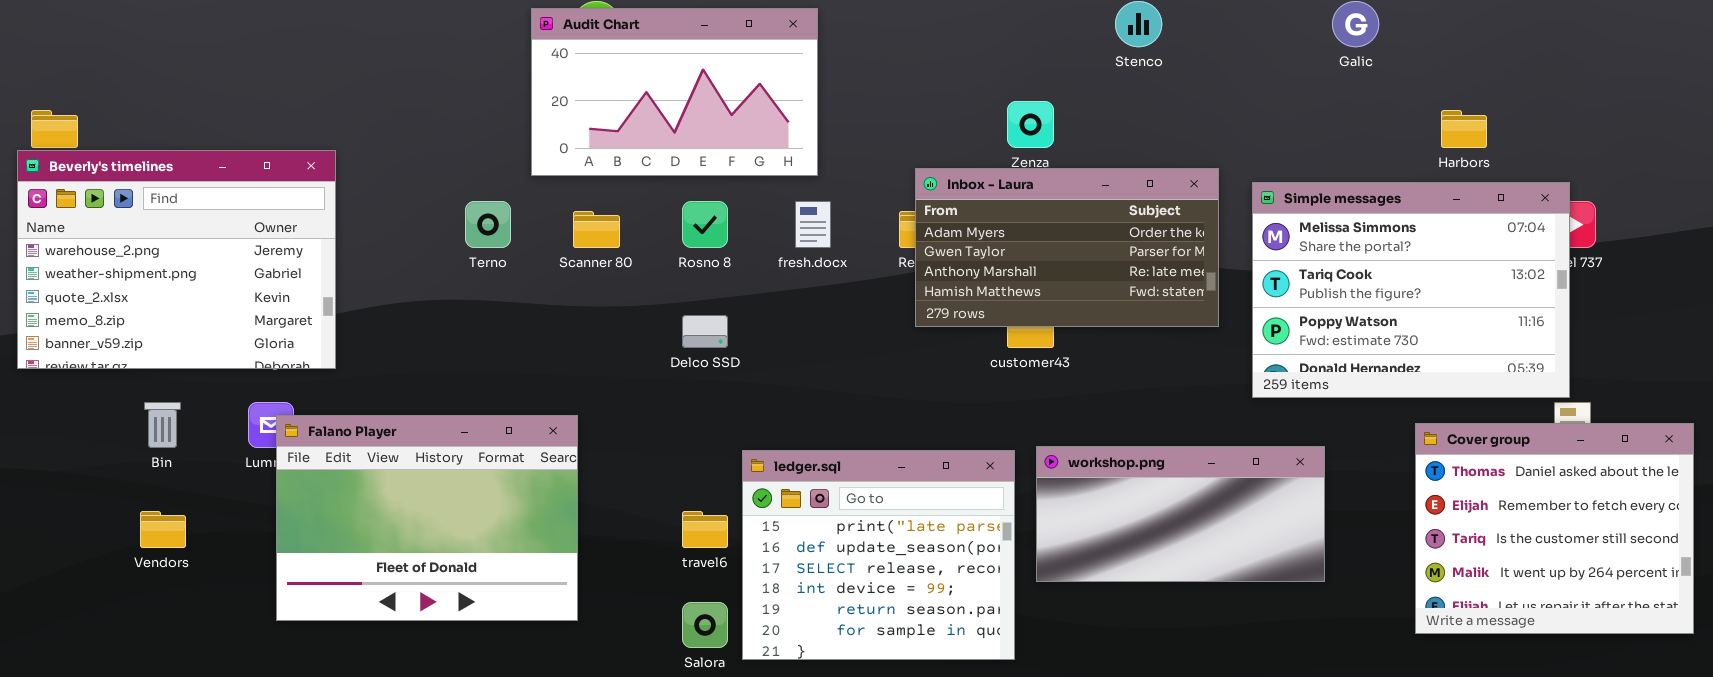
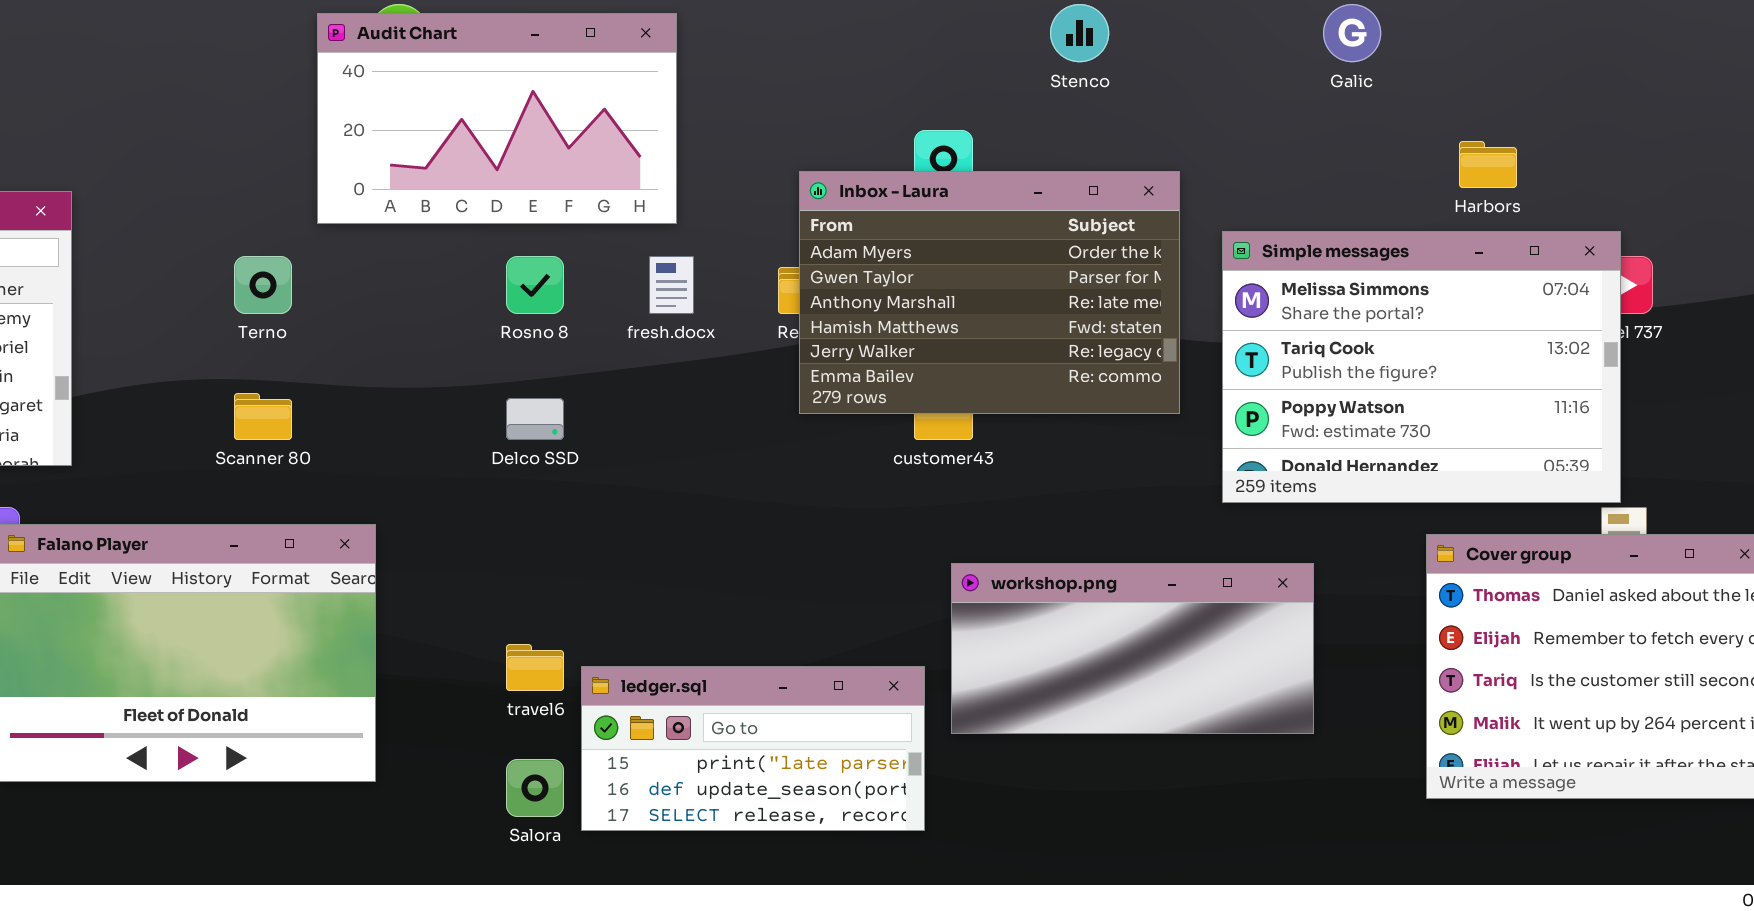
Inbox - Laura: [915,168,1219,327] -> [799,171,1180,414], resized
Scanner 80: [573,211,620,248] -> [234,393,292,440], moved
ledger.sql: [742,450,1015,660] -> [581,666,925,831], resized

